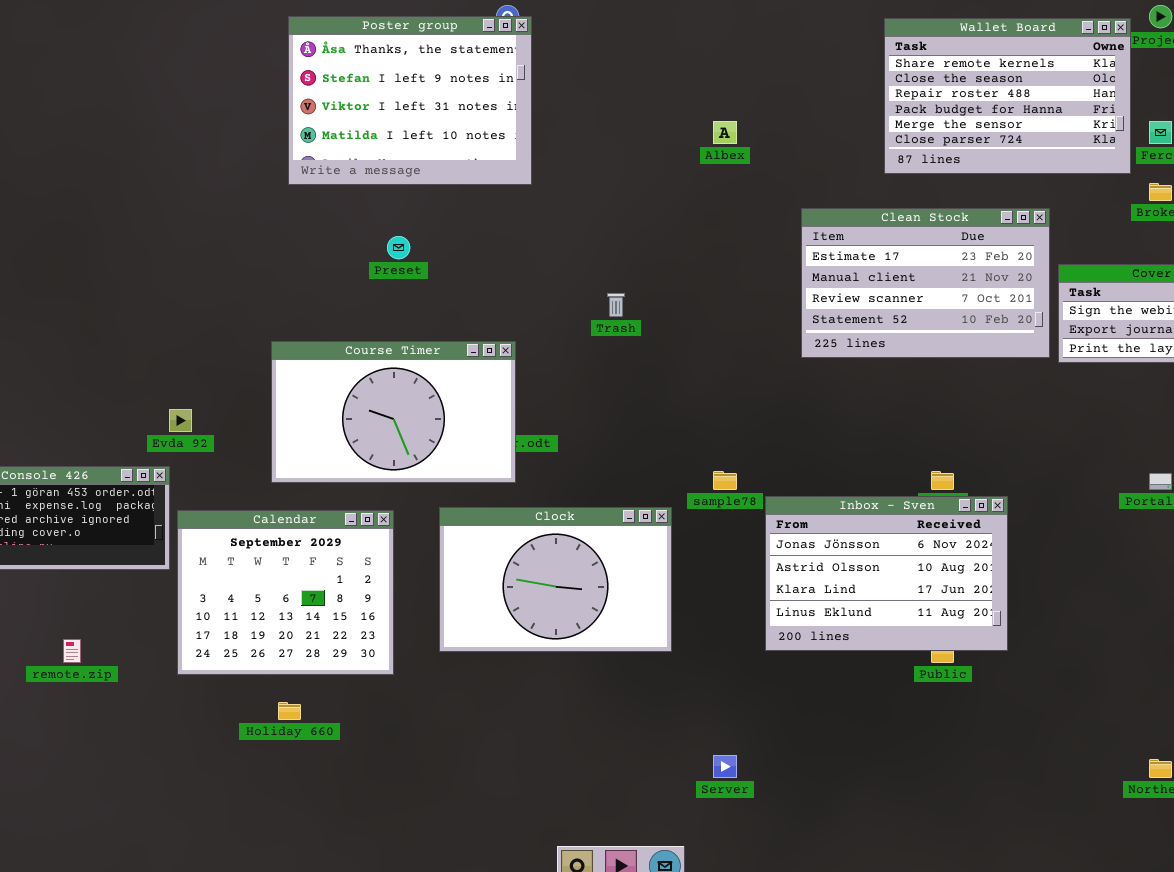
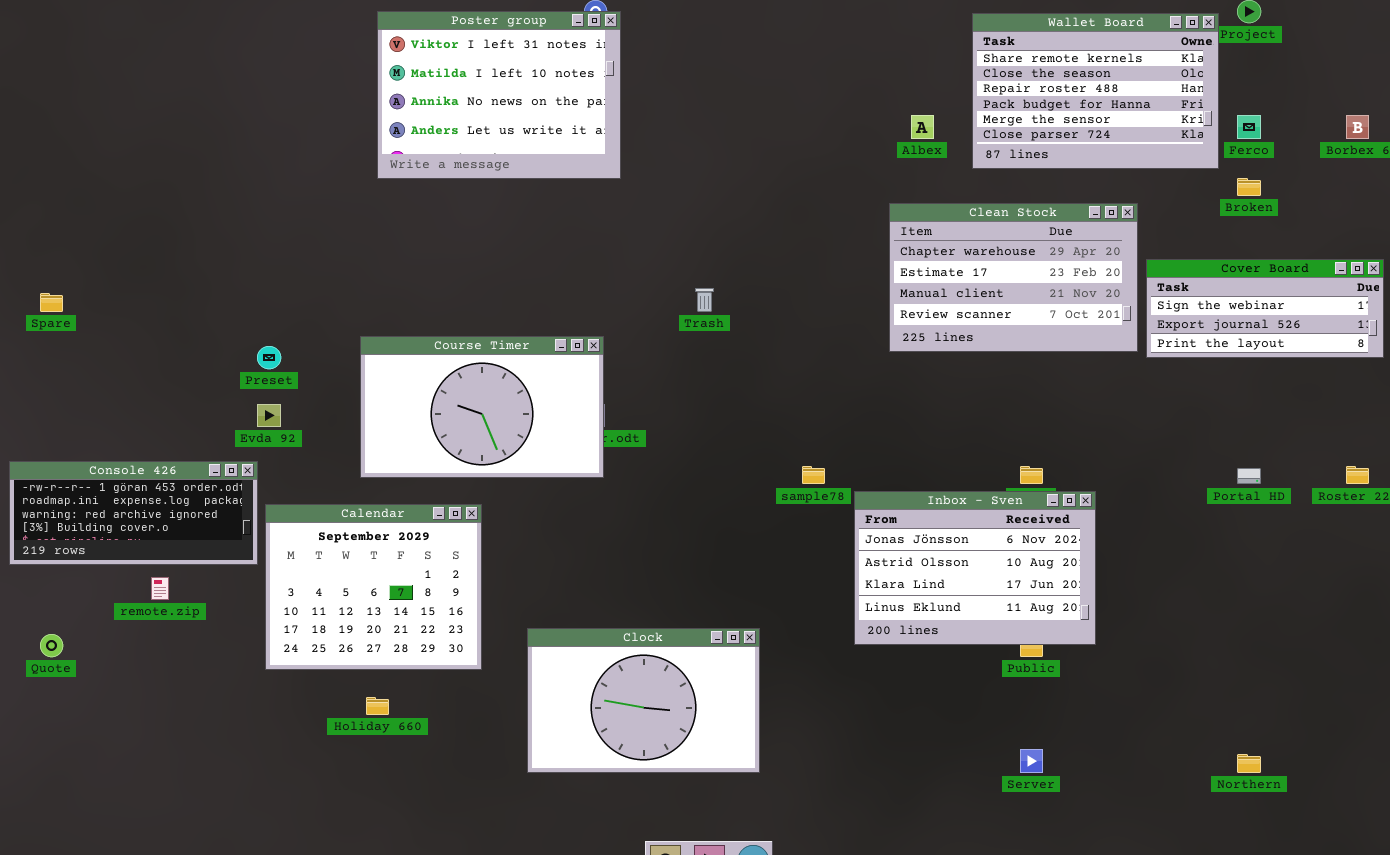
Poster group: [288,16,532,185] -> [377,11,621,179], scrolled down 2 rows
Albex: [713,121,737,144] -> [911,115,934,139], moved
Clean Stock: [801,208,1050,358] -> [889,203,1138,352], scrolled up 1 row
Preset: [387,236,410,259] -> [257,346,281,369], moved
Clock: [439,507,672,652] -> [527,628,760,773], moved
remote.zip: [63,639,81,663] -> [151,577,169,600], moved
Server: [713,755,737,778] -> [1020,749,1043,773], moved

